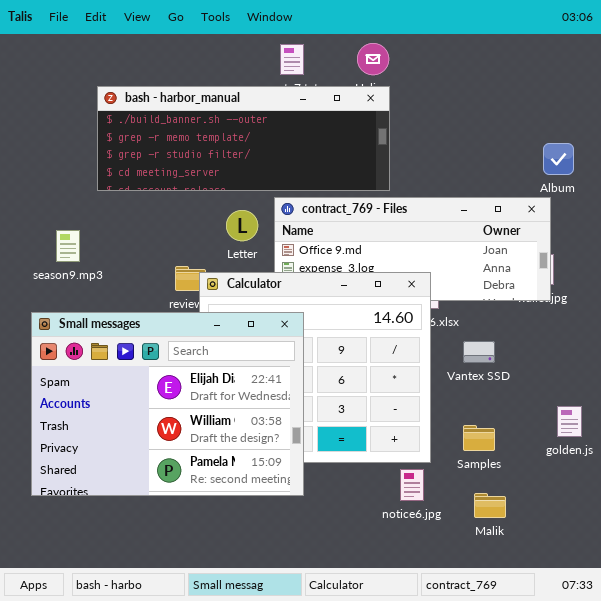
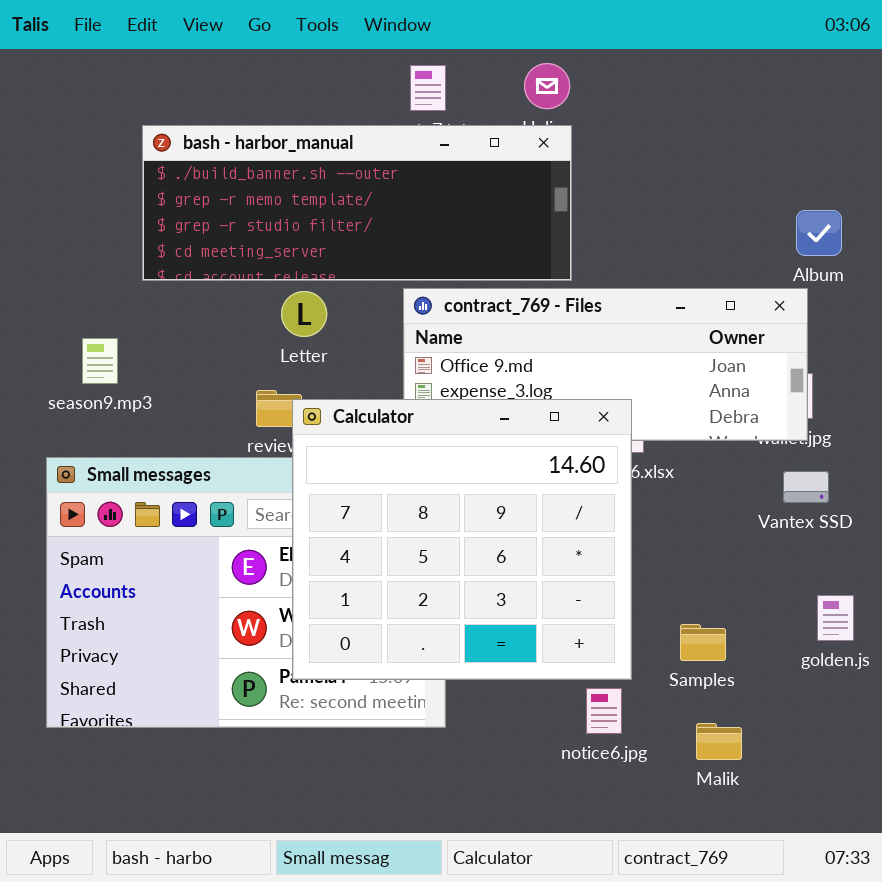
Letter: [226,210,258,241] -> [281,291,327,337], moved
Calculator: [199,272,431,463] -> [292,399,632,680], raised
Vantex SSD: [463,341,495,363] -> [783,471,829,503], moved

